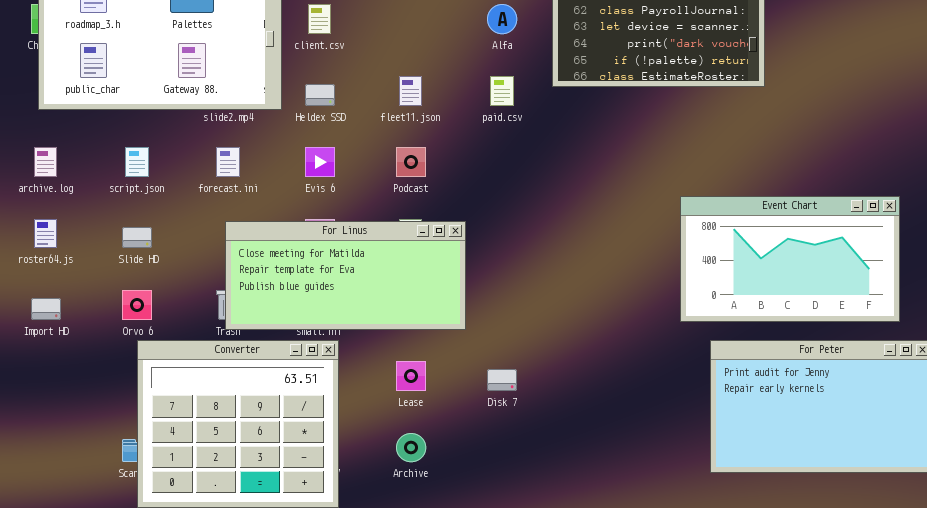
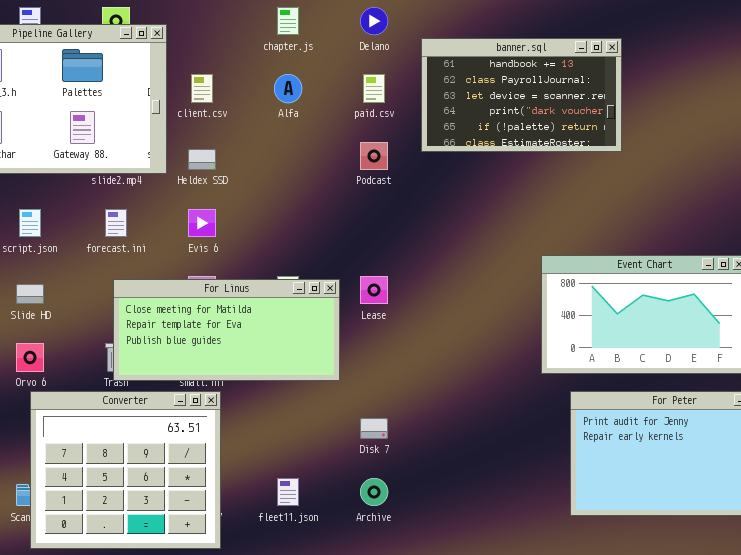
Alfa: [487,4,517,34] -> [274,74,302,103], moved
fleet11.json: [399,76,422,106] -> [277,478,299,506], moved
paid.csv: [490,76,514,106] -> [363,74,385,103], moved
Podcast: [396,147,426,177] -> [360,142,388,170], moved
Lease: [396,361,426,391] -> [360,276,388,304], moved
Archive: [396,433,426,462] -> [360,478,388,506], moved

